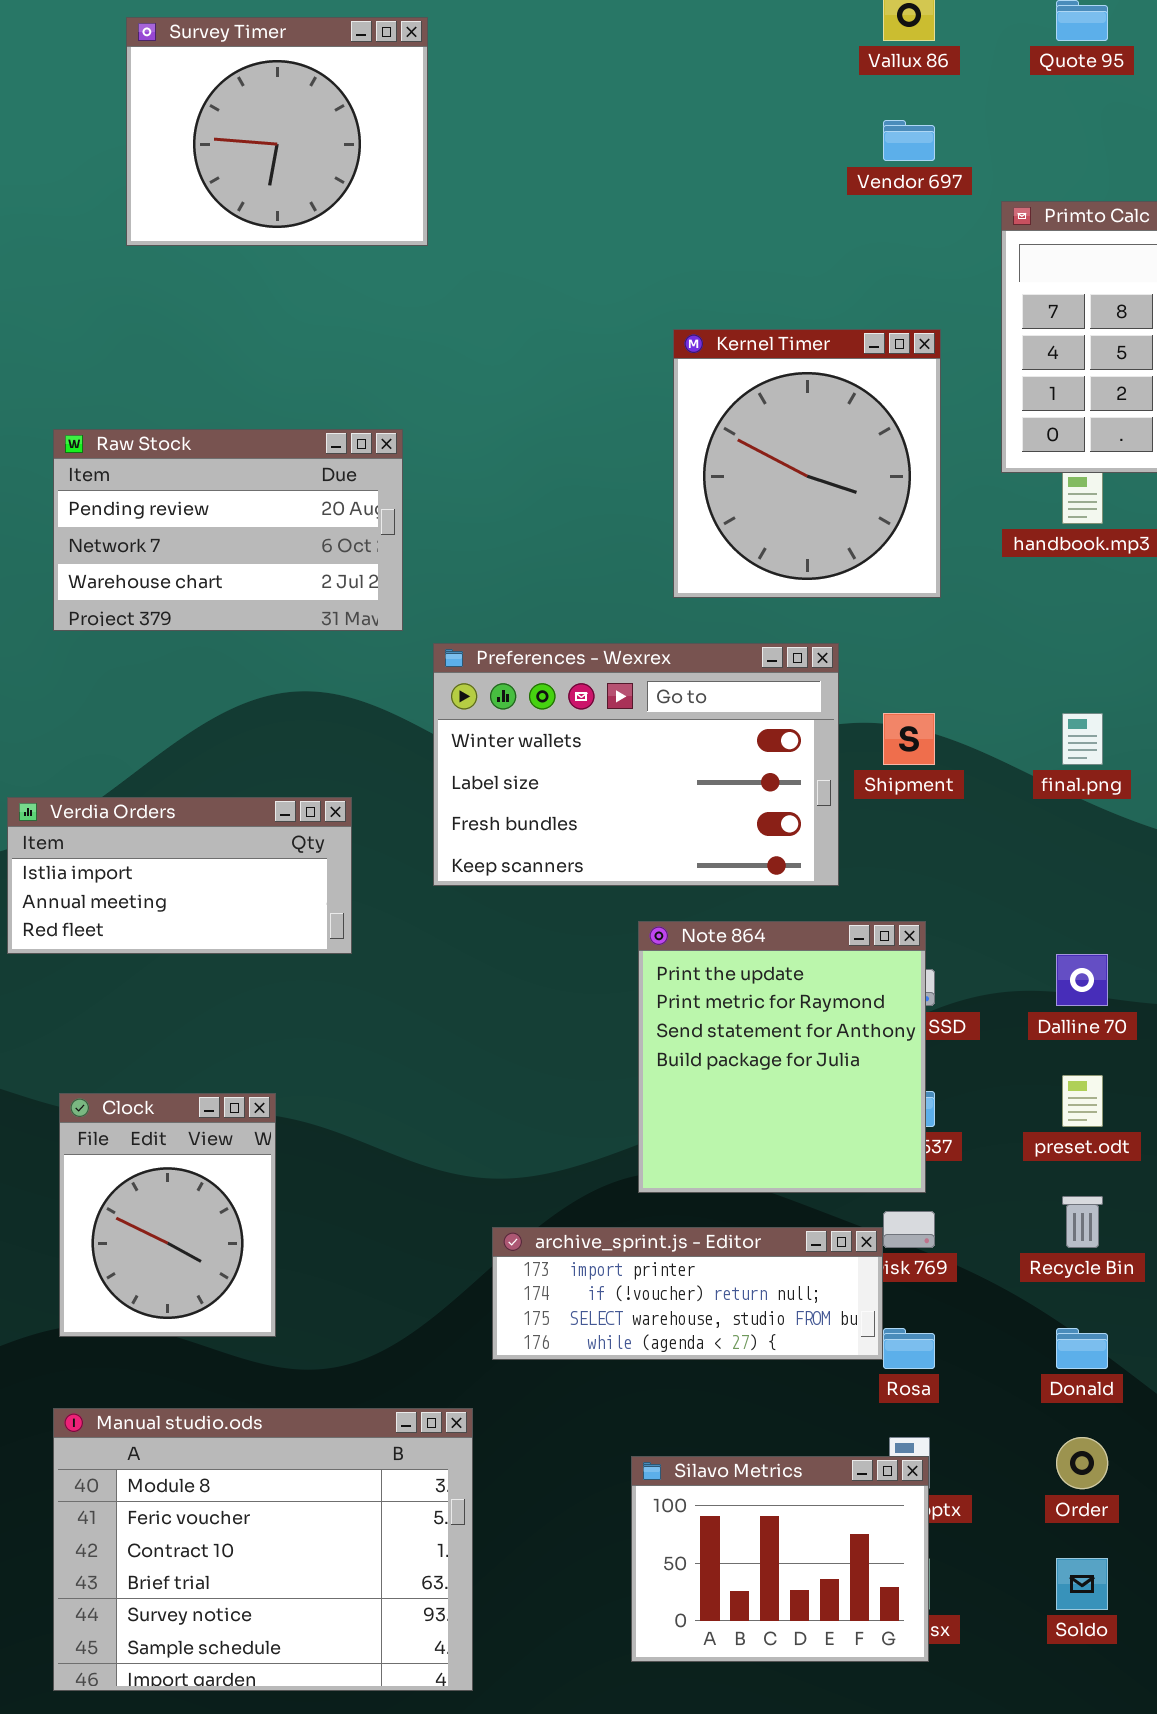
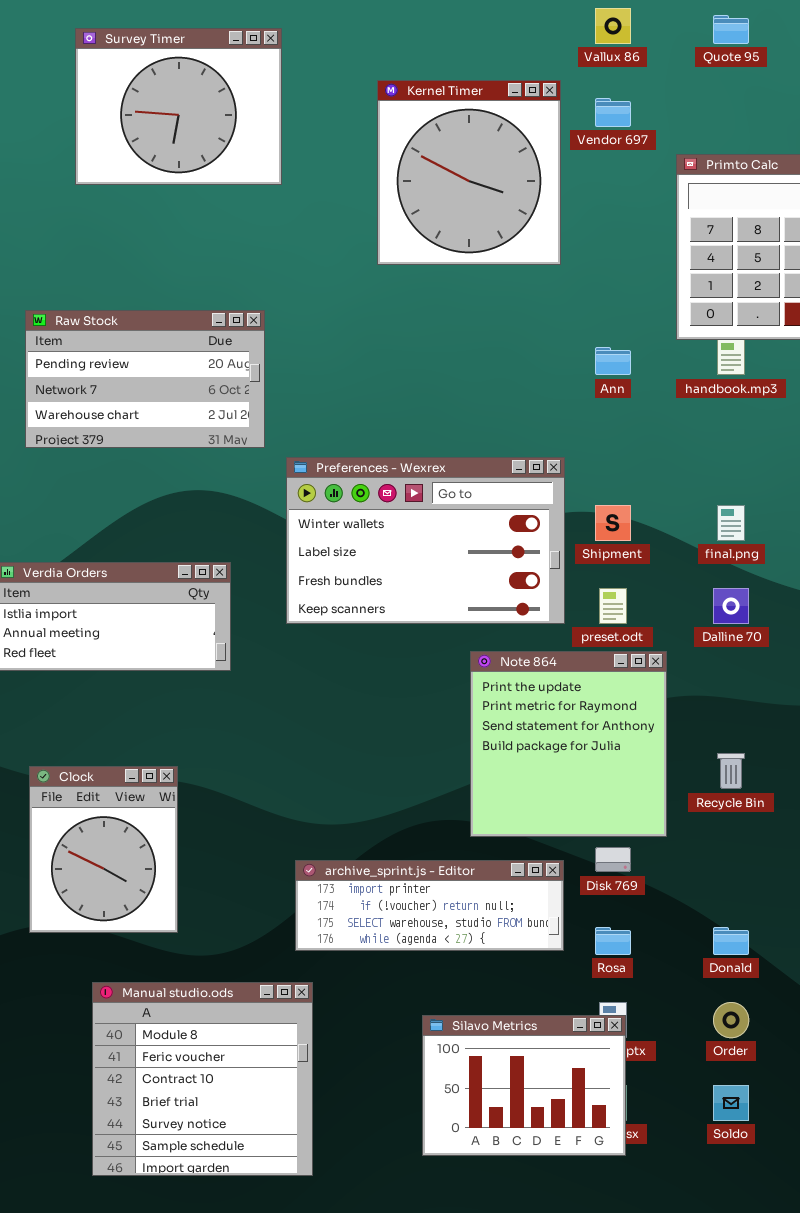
Kernel Timer: [673,329,941,598] -> [377,80,561,265], moved
Note 864: [638,921,926,1193] -> [470,651,667,837], moved
Dalline 70: [1056,954,1108,1006] -> [713,588,749,624], moved
preset.odt: [1062,1075,1103,1127] -> [599,588,627,624], moved
Recycle Bin: [1062,1196,1103,1248] -> [717,753,745,789], moved
archive_sprint.js - Editor: [492,1227,883,1360] -> [295,860,564,951], moved
Manual studio.ods: [53,1408,473,1691] -> [92,982,313,1176], resized

